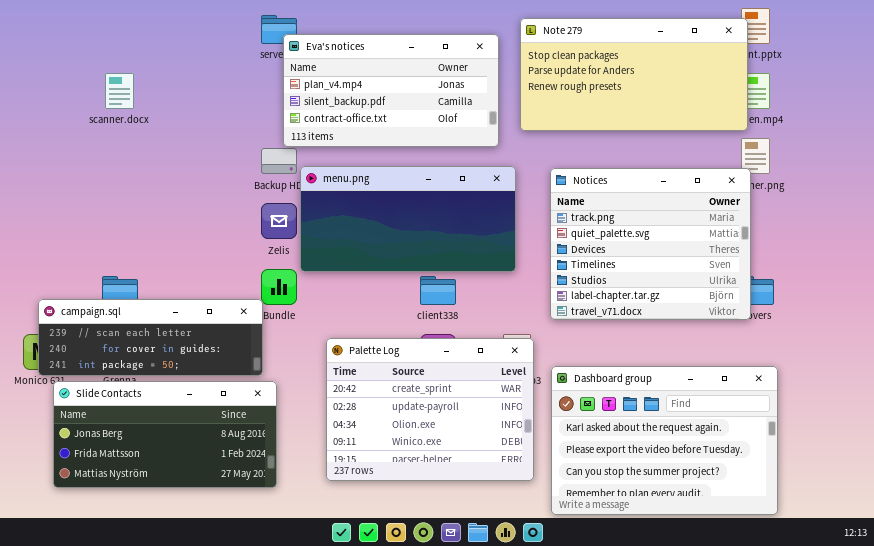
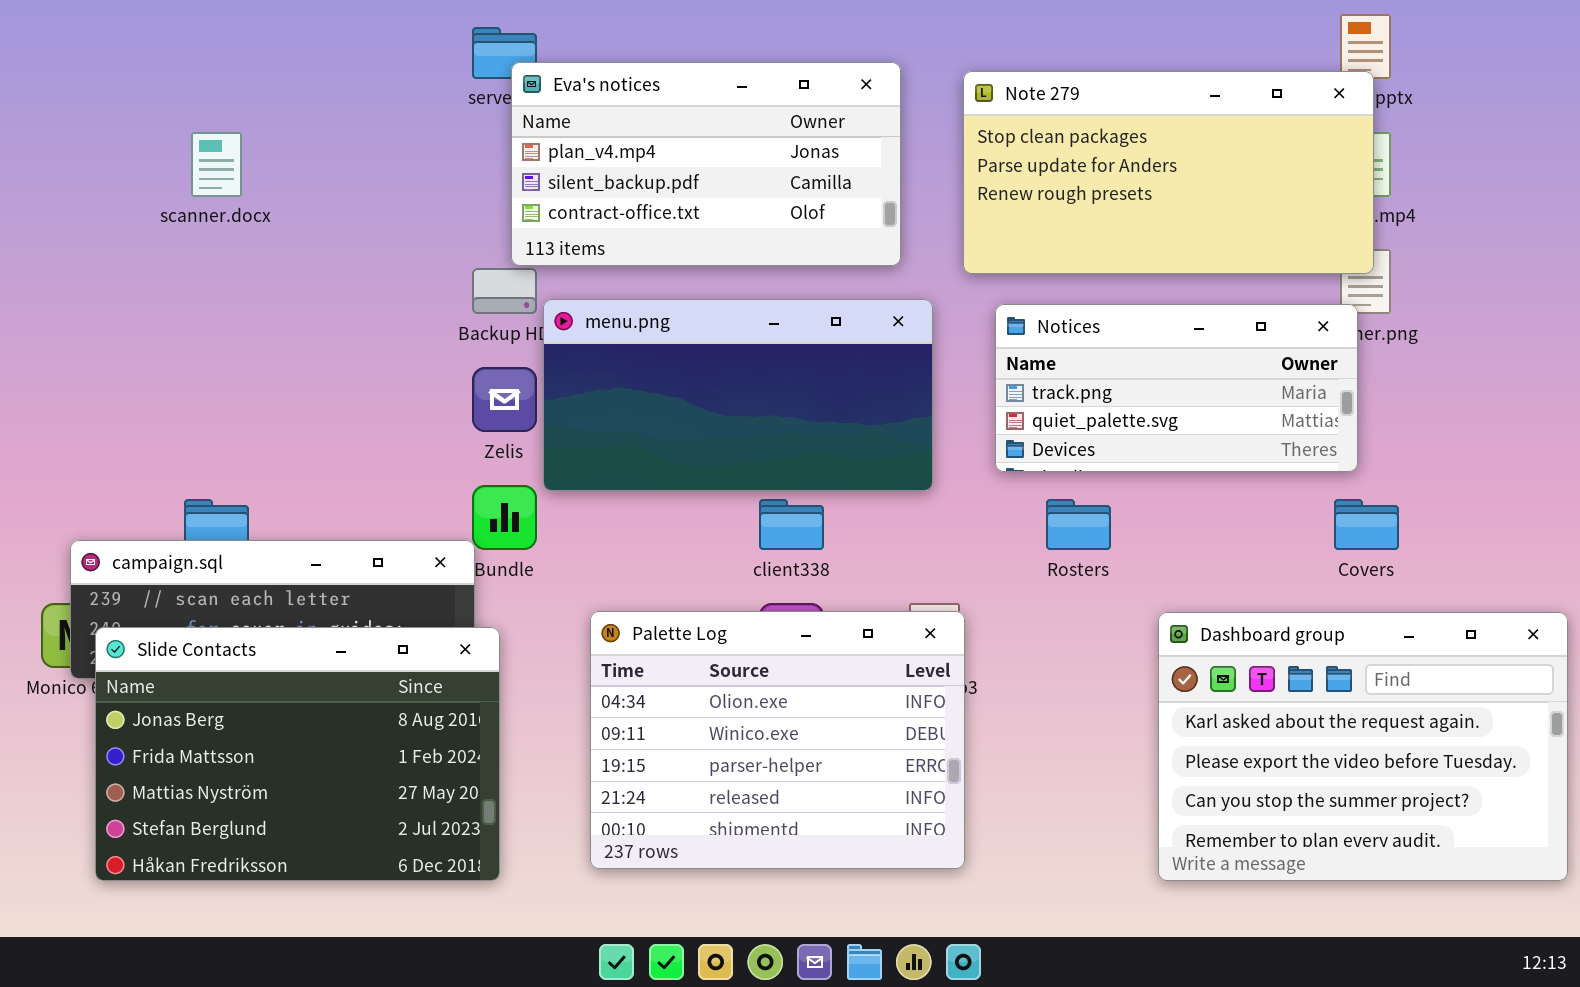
Note 279: [520,18,748,131] -> [963,71,1374,274], moved
Notices: [550,168,751,320] -> [995,304,1358,472], resized
Palette Log: [326,338,534,481] -> [590,611,965,869], scrolled down 2 rows
Dashboard group: [551,366,778,515] -> [1158,612,1568,881], moved
Slide Contacts: [53,381,277,488] -> [95,627,500,881], resized

